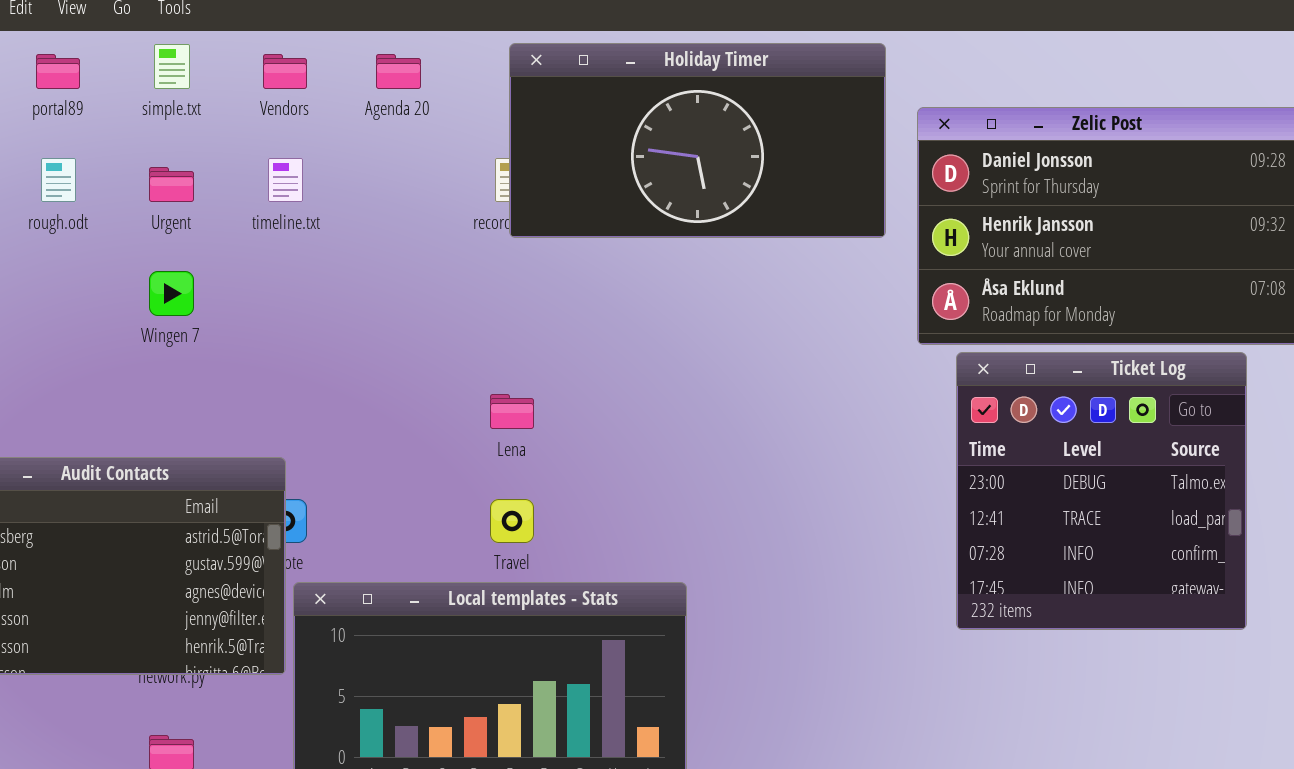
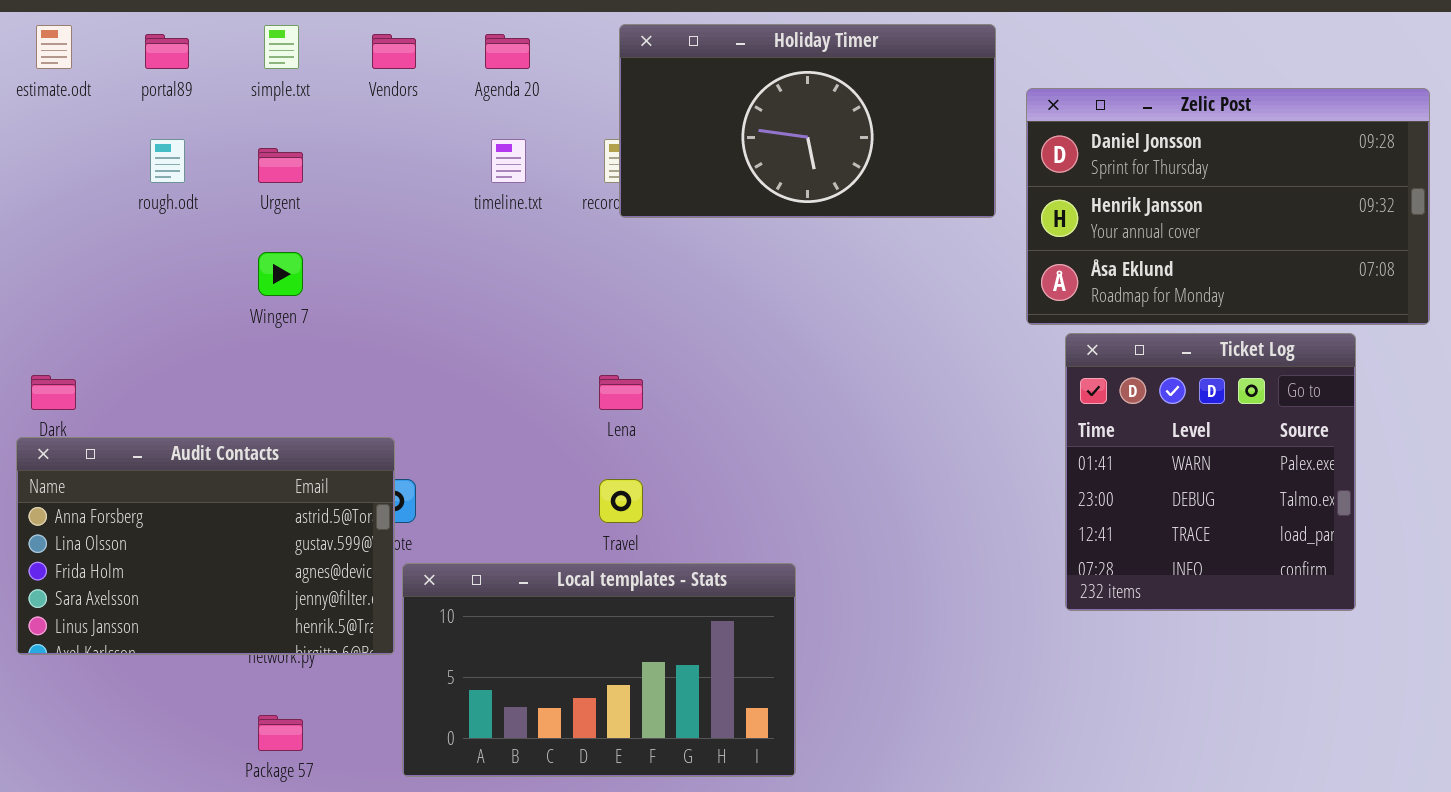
timeline.txt: [268,158,303,202] -> [491,139,526,183], moved
Ticket Log: [956,352,1247,630] -> [1065,333,1356,611], scrolled up 1 row

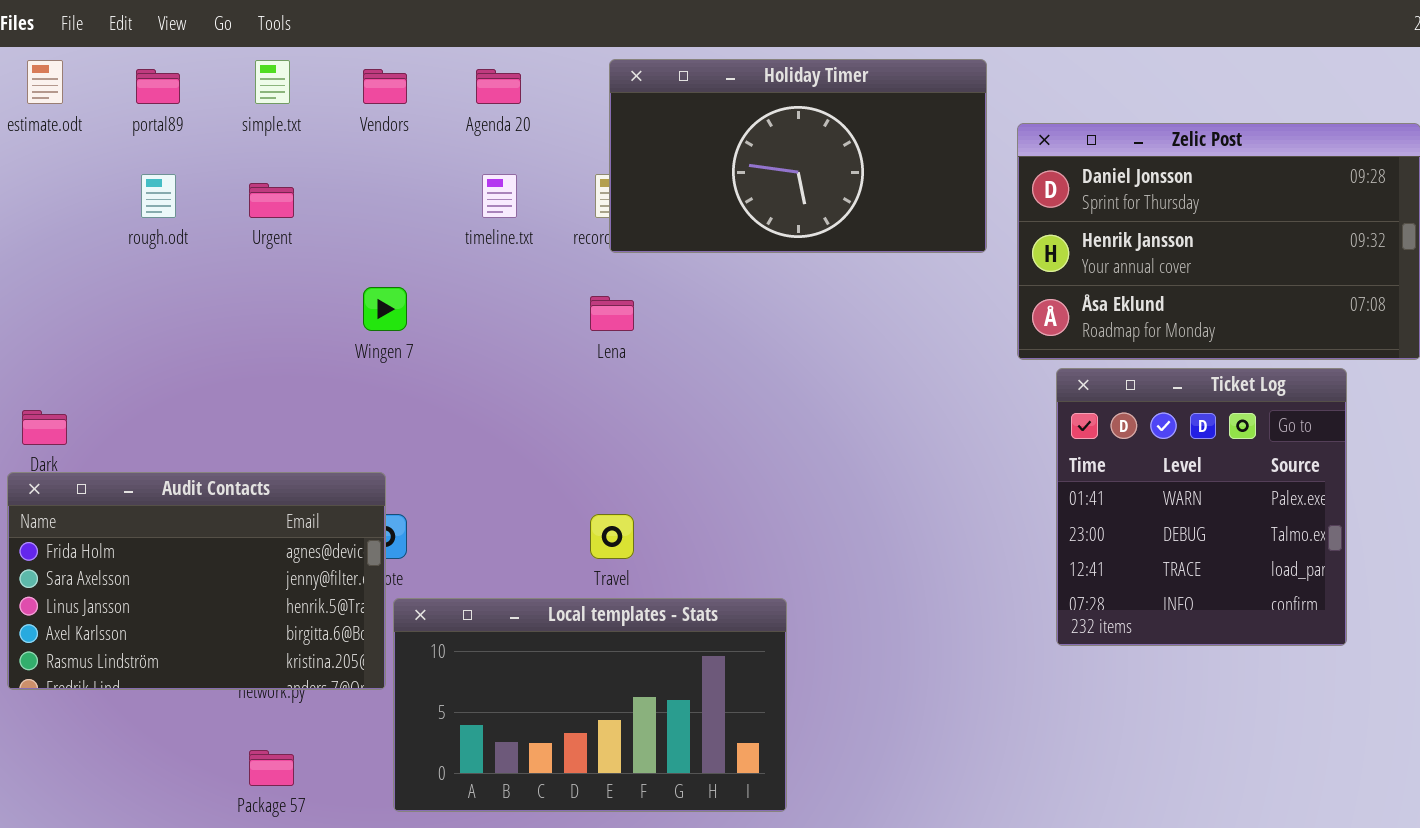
Wingen 7: [258,252,303,296] -> [363,287,407,331], moved
Lena: [599,375,643,410] -> [590,296,634,331], moved
Audit Contacts: [16,437,395,655] -> [7,472,386,690], scrolled down 2 rows

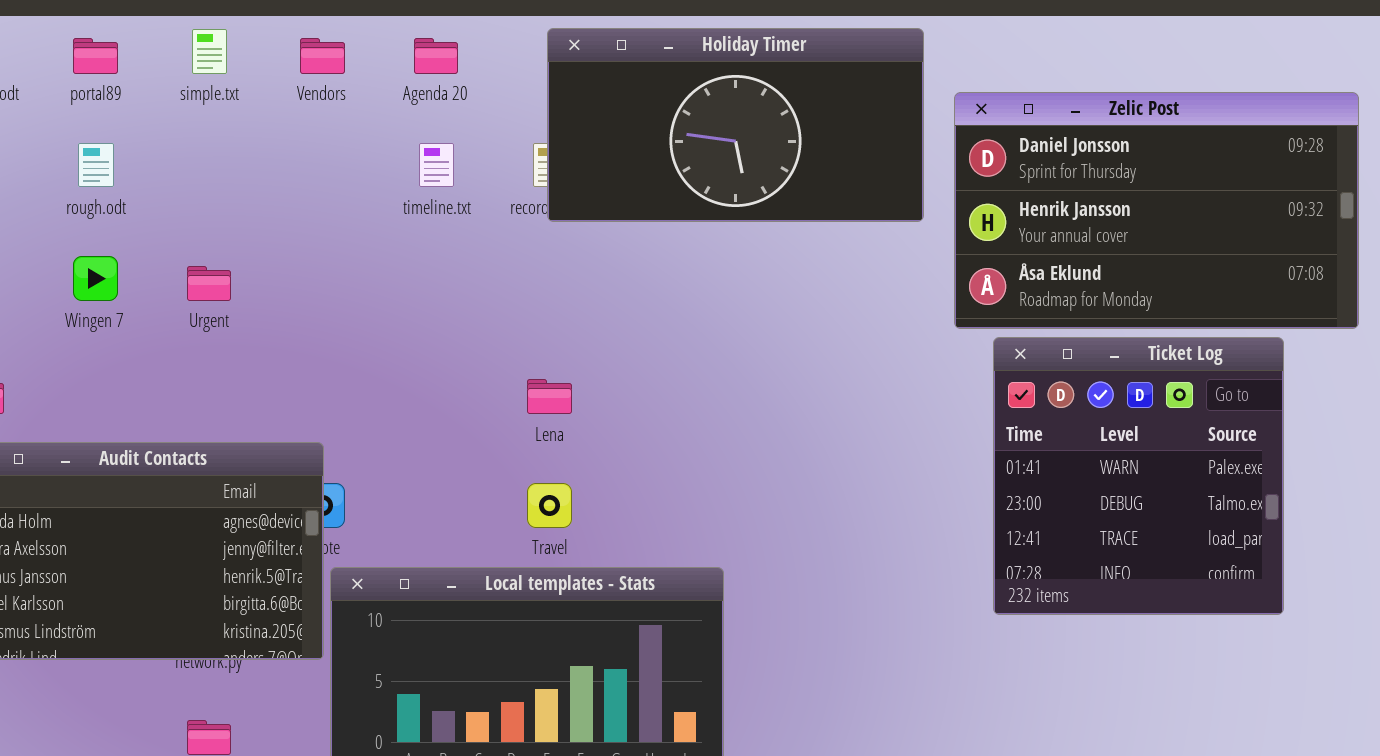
Urgent: [249,183,294,218] -> [187,266,231,301], moved
Wingen 7: [363,287,407,331] -> [73,256,118,301], moved
Lena: [590,296,634,331] -> [527,379,572,414], moved

